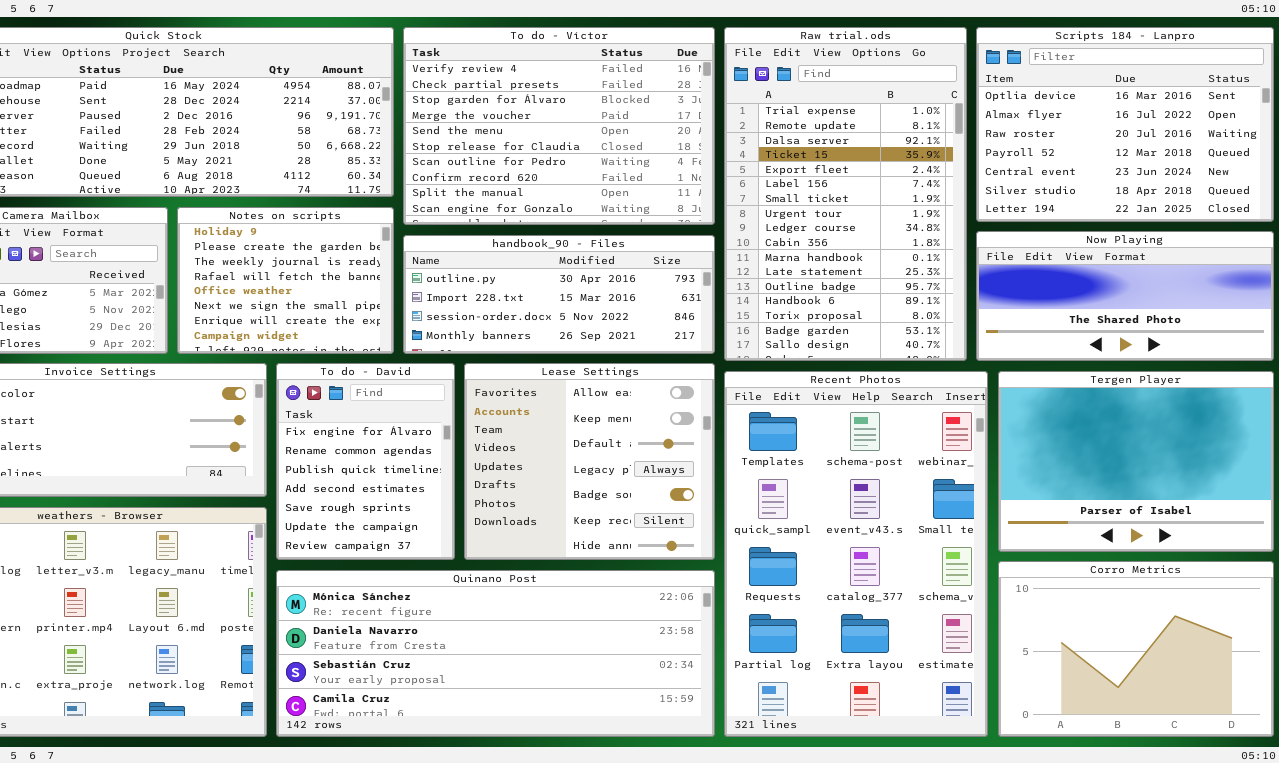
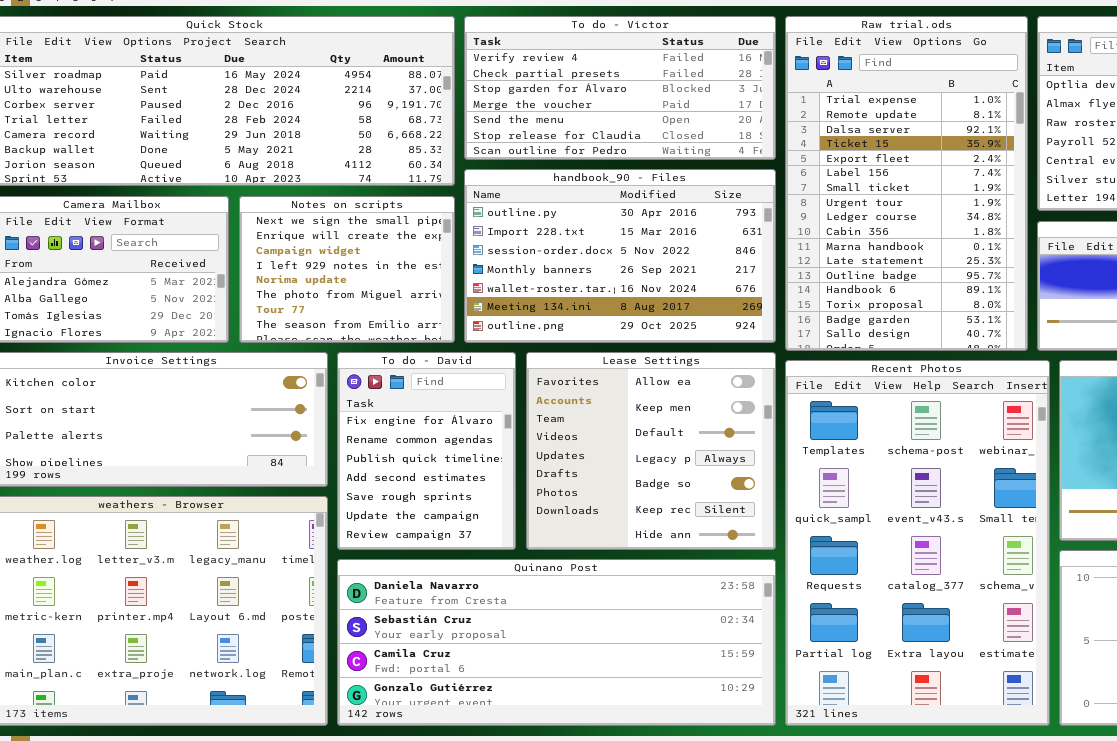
To do - Víctor: [403,27,715,225] -> [464,16,776,160], resized
Notes on scripts: [177,207,394,354] -> [239,196,455,343], scrolled down 5 rows
handbook_90 - Files: [403,235,715,354] -> [464,169,776,343], resized
Quinano Post: [276,570,715,737] -> [337,559,776,726], scrolled down 1 row

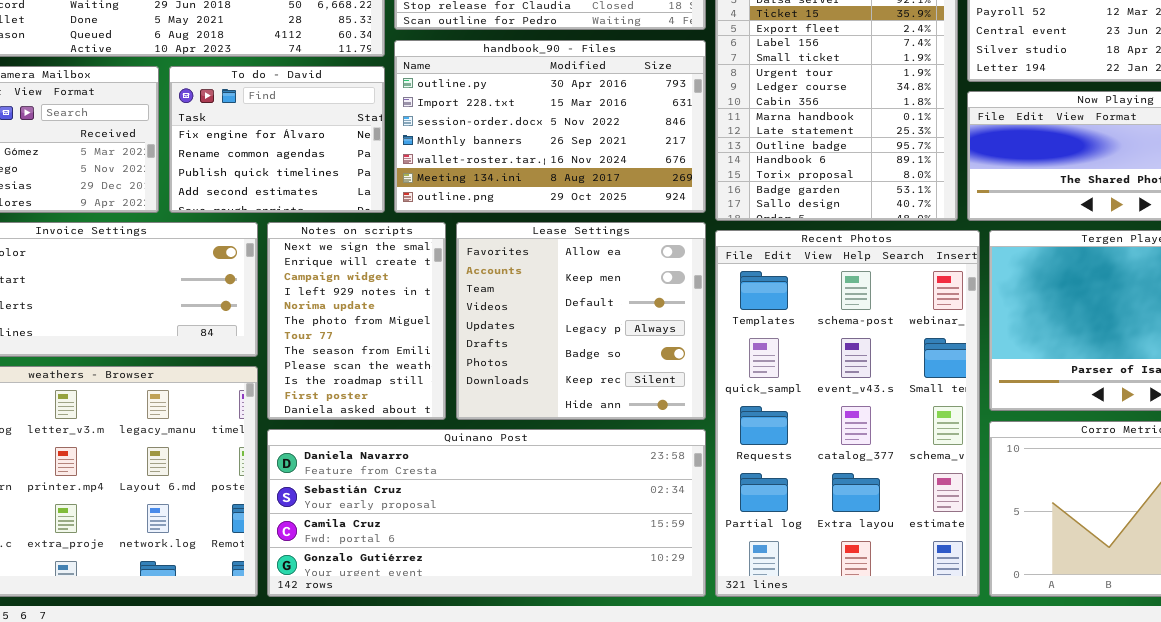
Notes on scripts: [239,196,455,343] -> [267,222,446,420], moved, resized
To do - David: [337,352,516,550] -> [169,66,385,213], moved, resized

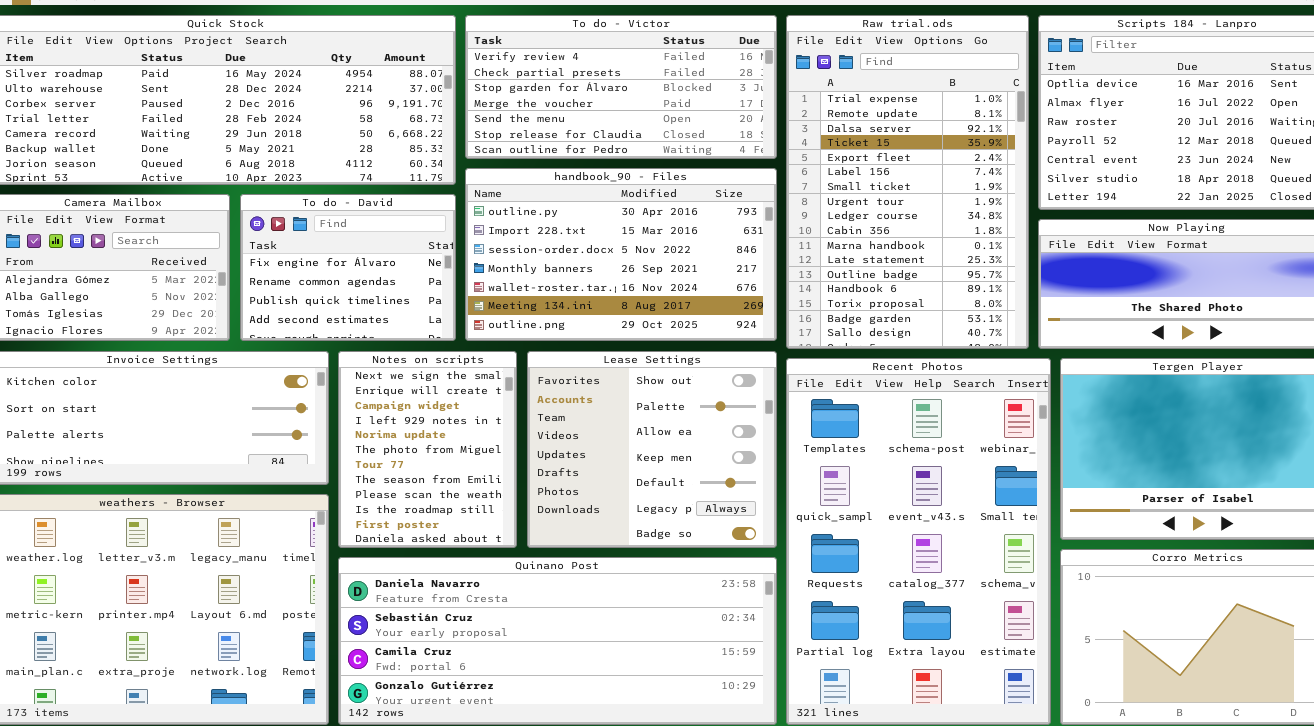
Lease Settings: [456,222,706,420] -> [527,351,777,548], scrolled up 2 rows

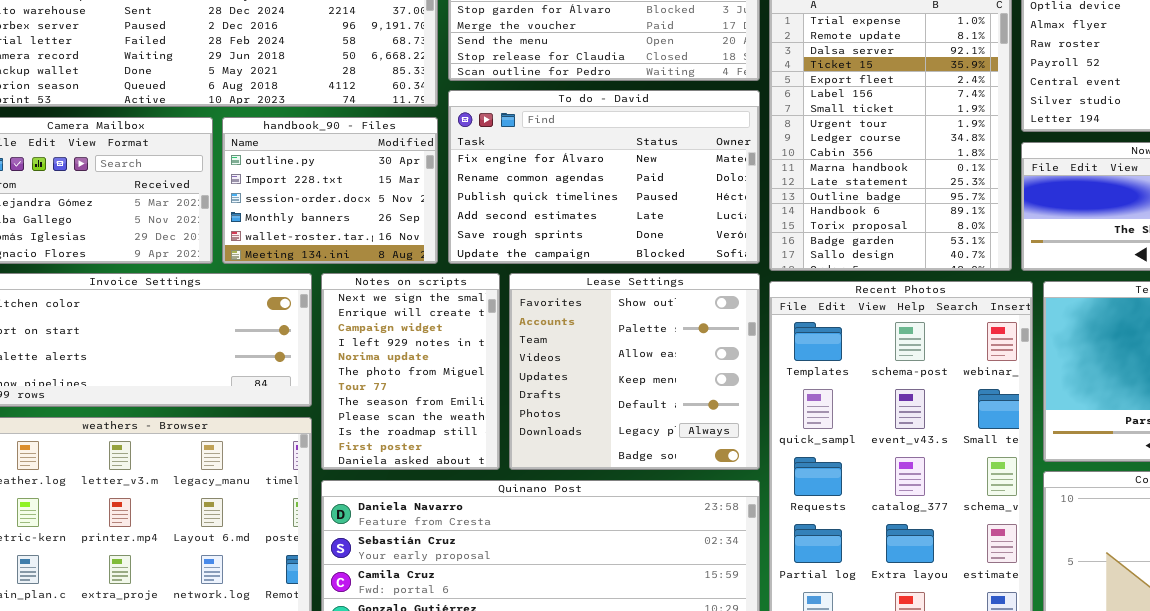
handbook_90 - Files: [465,168,777,341] -> [222,117,438,264], moved, resized
To do - David: [240,194,456,341] -> [448,90,760,264], moved, resized

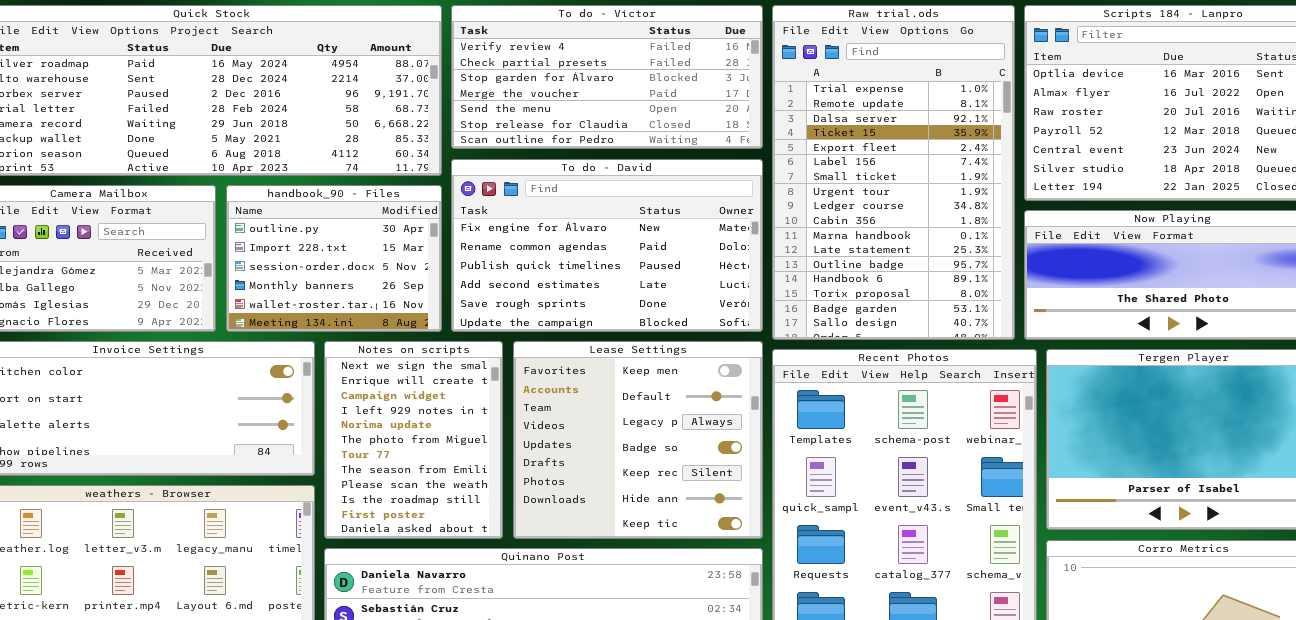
Lease Settings: [509,273,760,470] -> [513,341,763,539], scrolled down 3 rows

